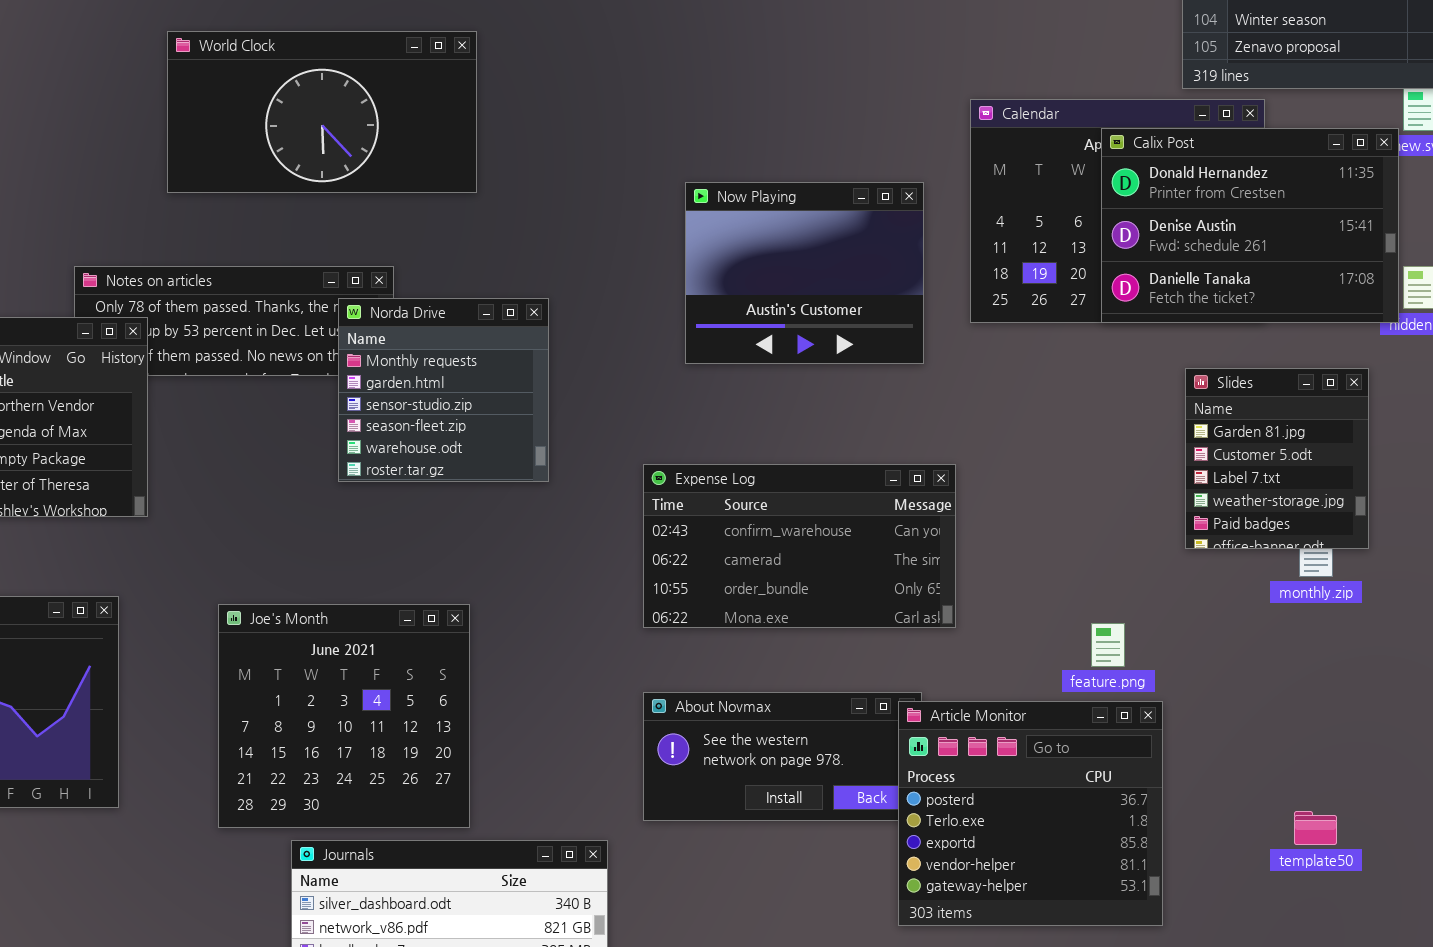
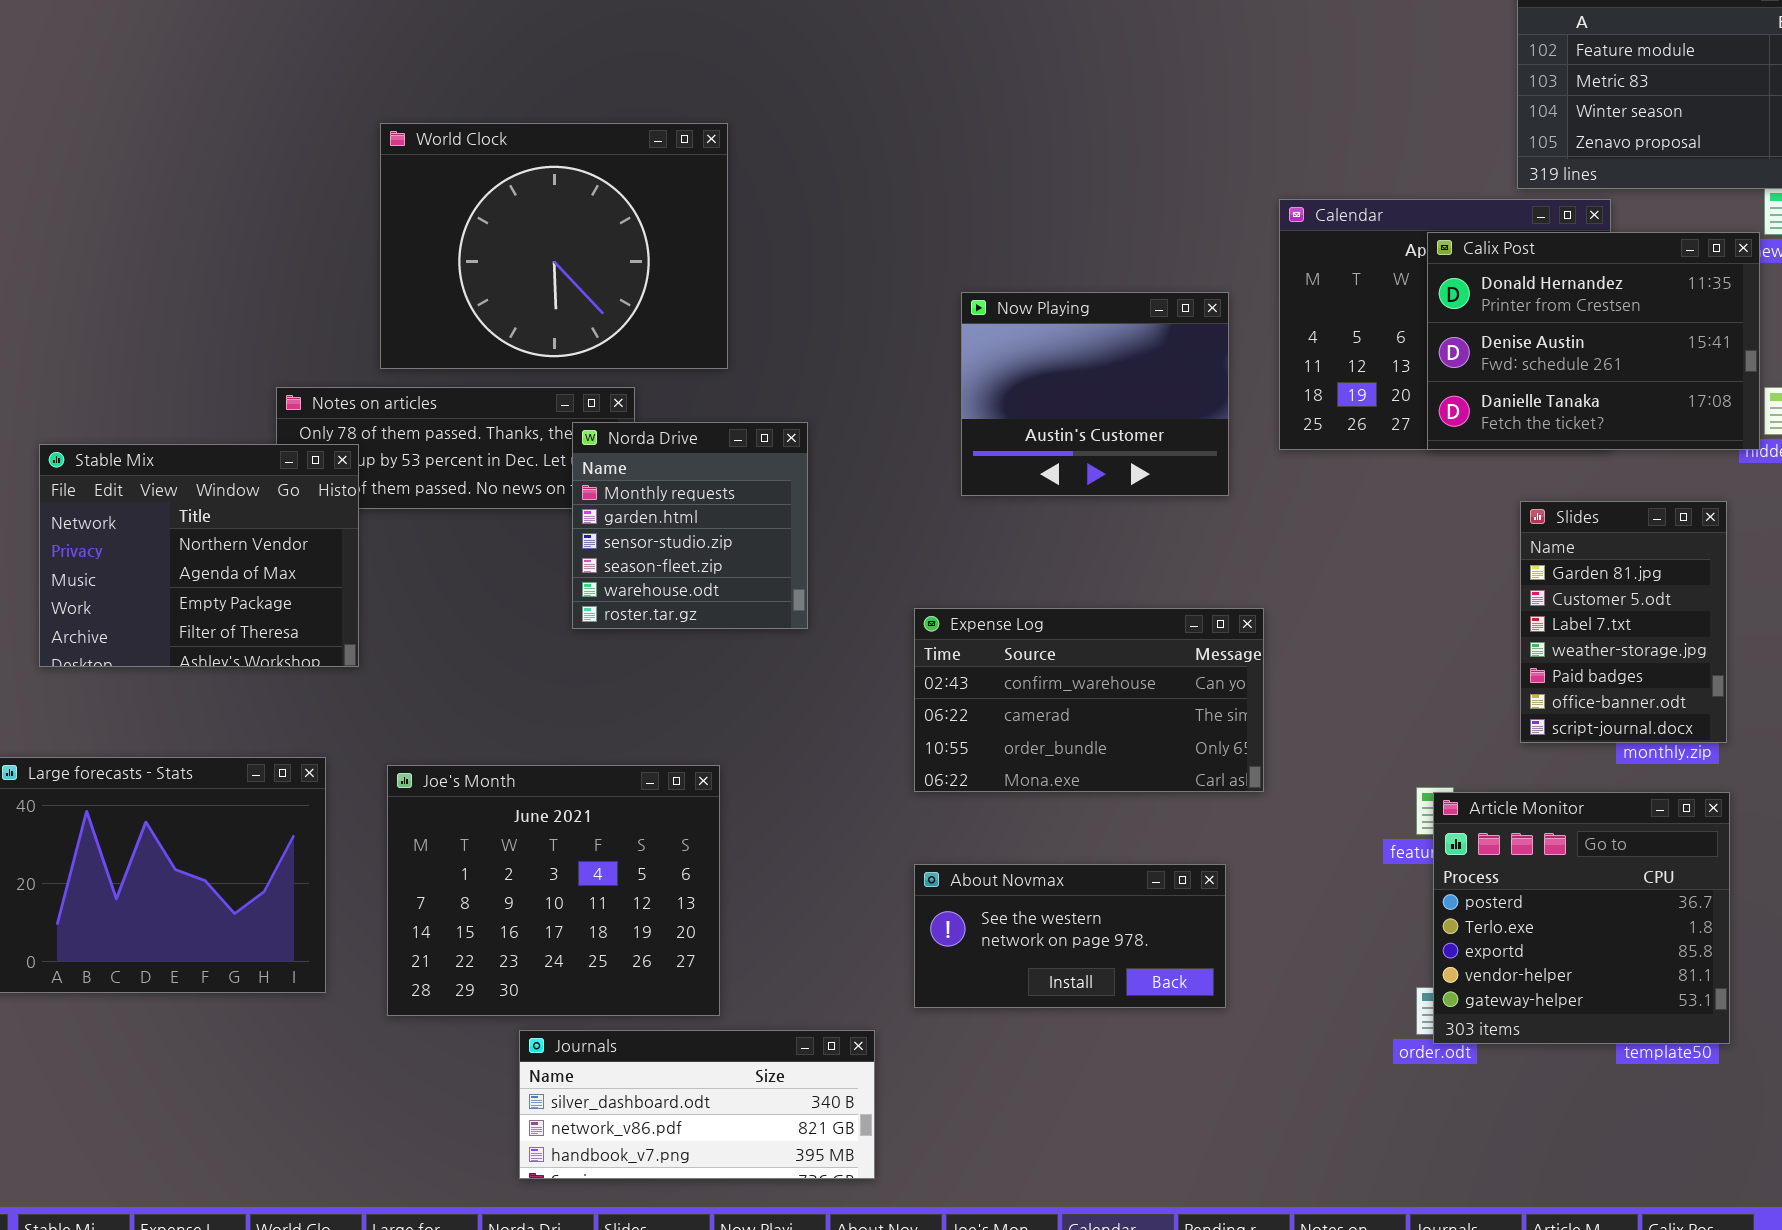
World Clock: [167,31,477,193] -> [380,123,728,369], resized
Slides: [1185,368,1369,549] -> [1520,501,1727,743], resized
Joe's Month: [218,604,470,828] -> [387,765,720,1016], resized
Article Monitor: [898,701,1163,926] -> [1433,792,1730,1044], moved

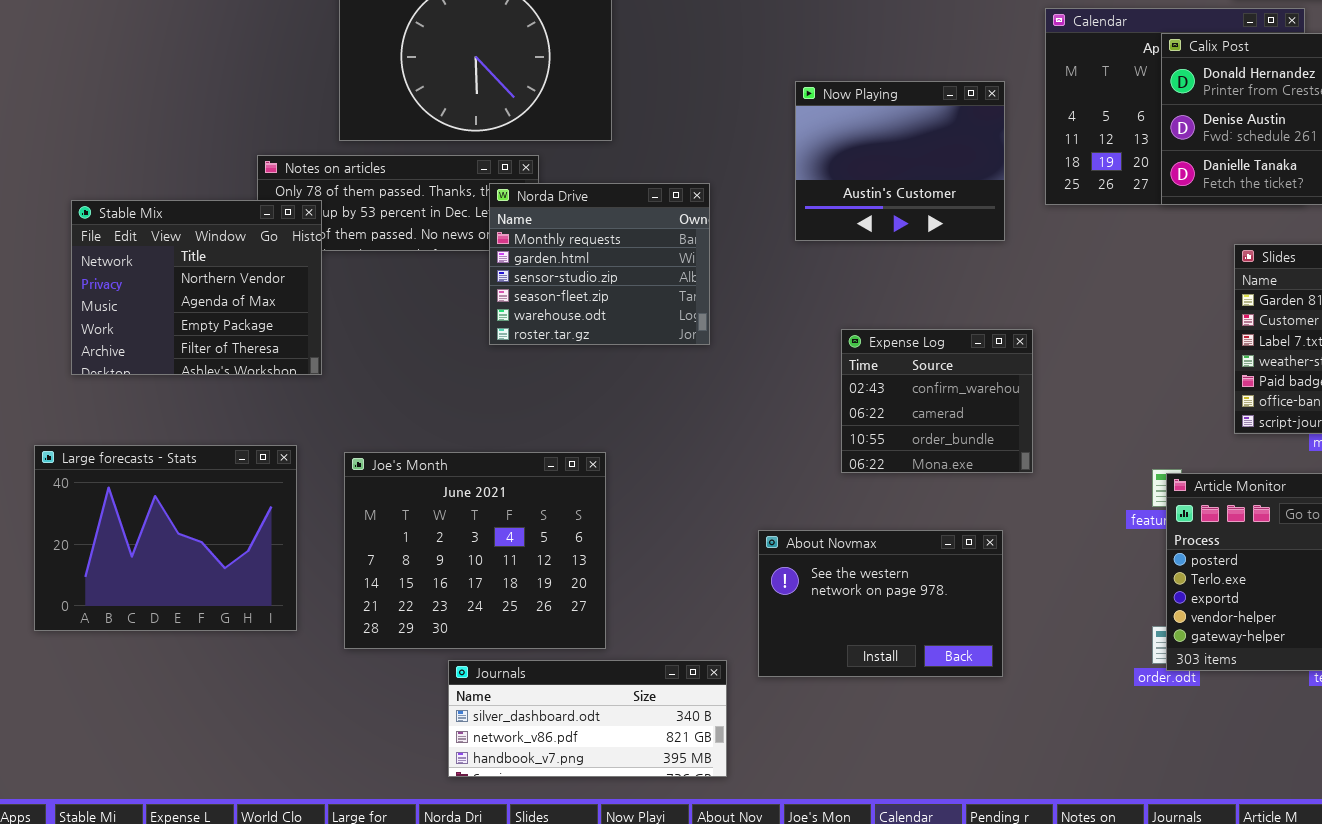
Norda Drive: [572,422,808,629] -> [489,183,710,345], resized
Expense Log: [914,608,1264,792] -> [841,329,1033,473], resized
About Novmax: [914,864,1226,1008] -> [758,530,1003,677], resized

